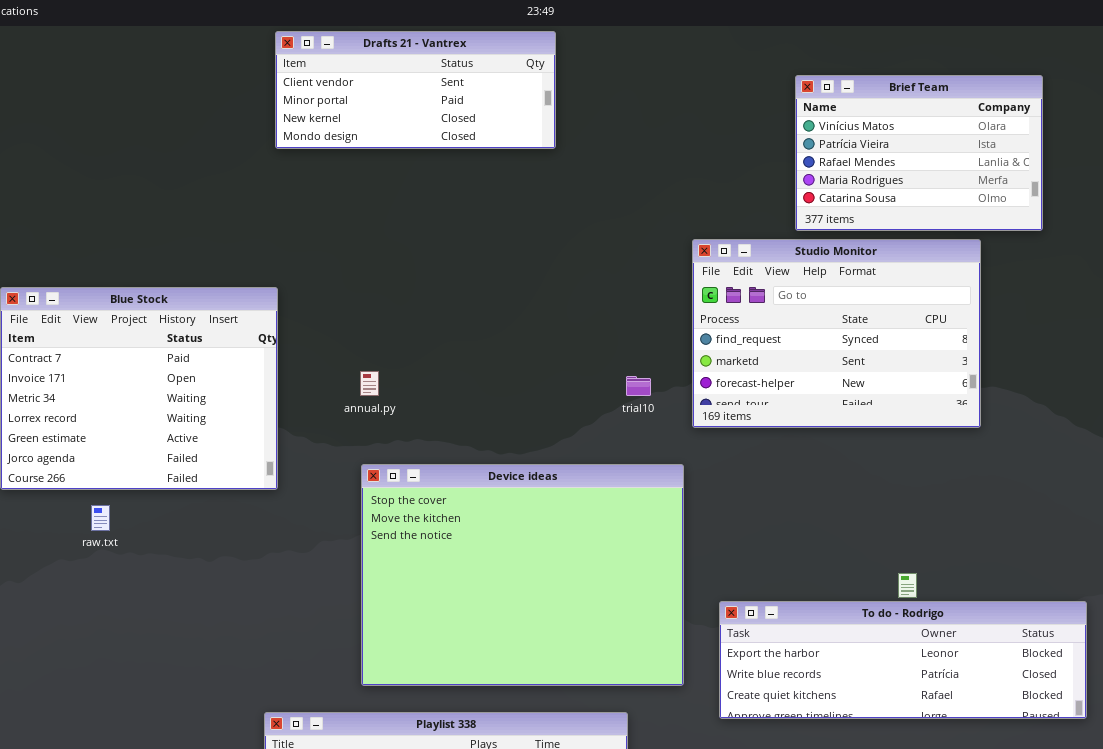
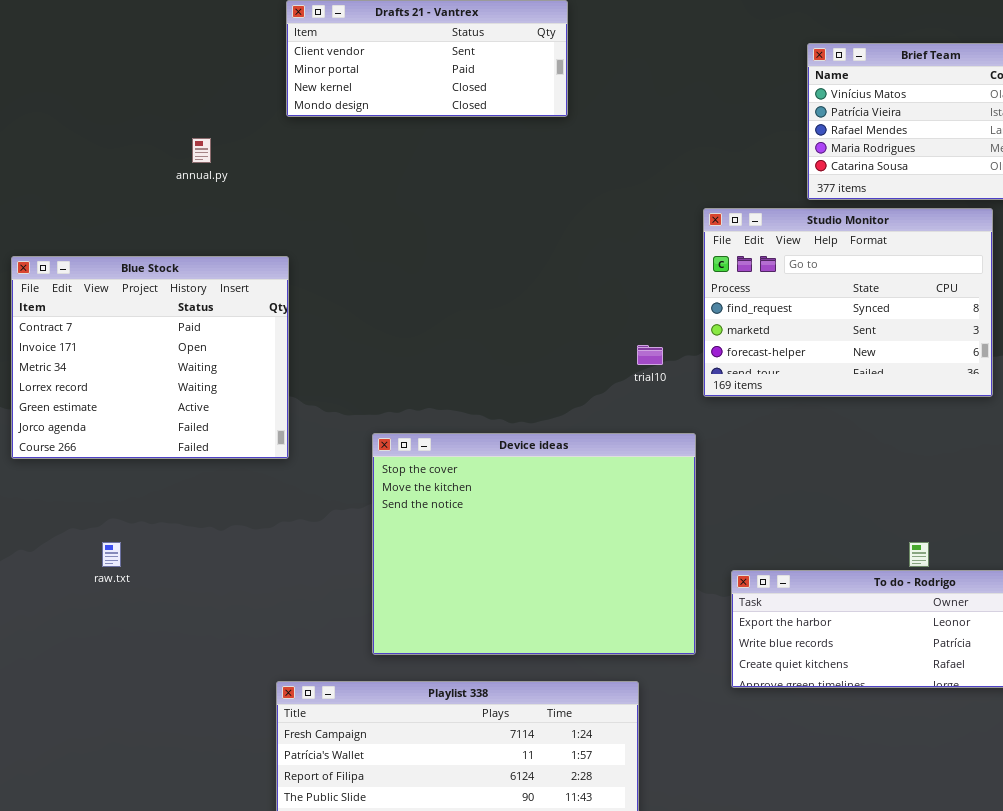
annual.py: [360,371,379,396] -> [192,138,211,163], moved
raw.txt: [91,505,110,531] -> [102,542,121,567], moved

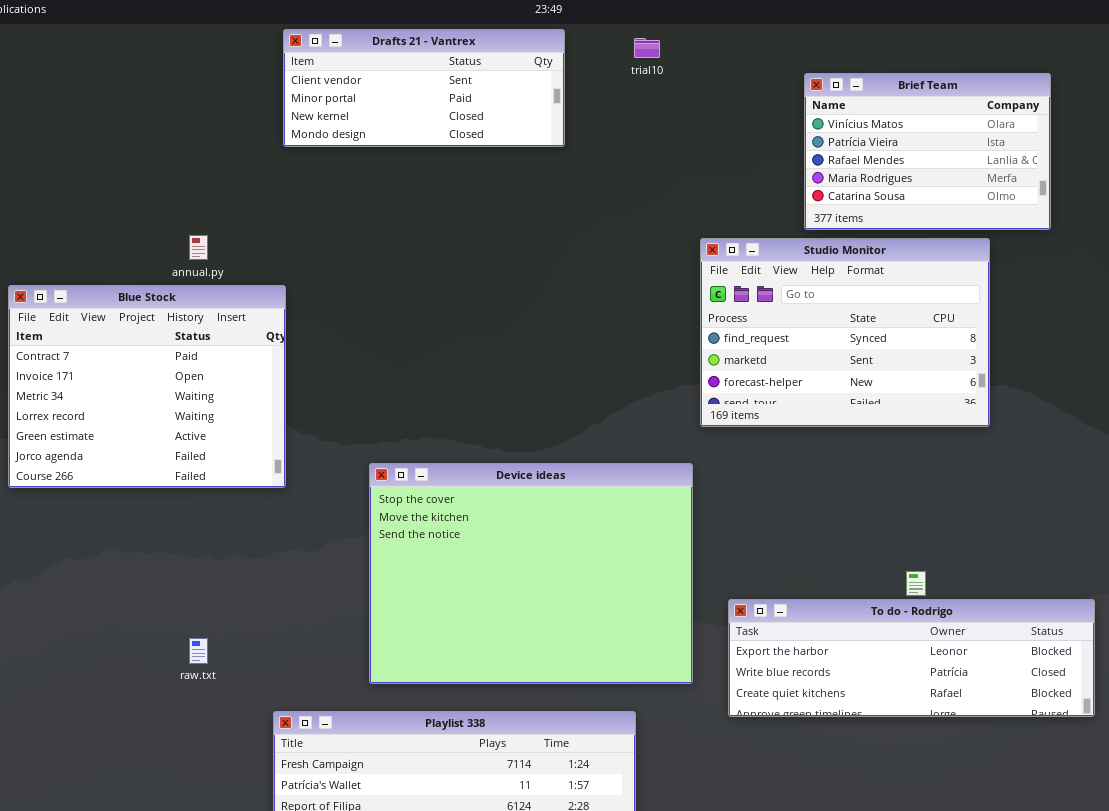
annual.py: [192,138,211,163] -> [189,235,208,260], moved
trial10: [637,345,663,365] -> [634,38,660,58], moved
raw.txt: [102,542,121,567] -> [189,638,208,664], moved

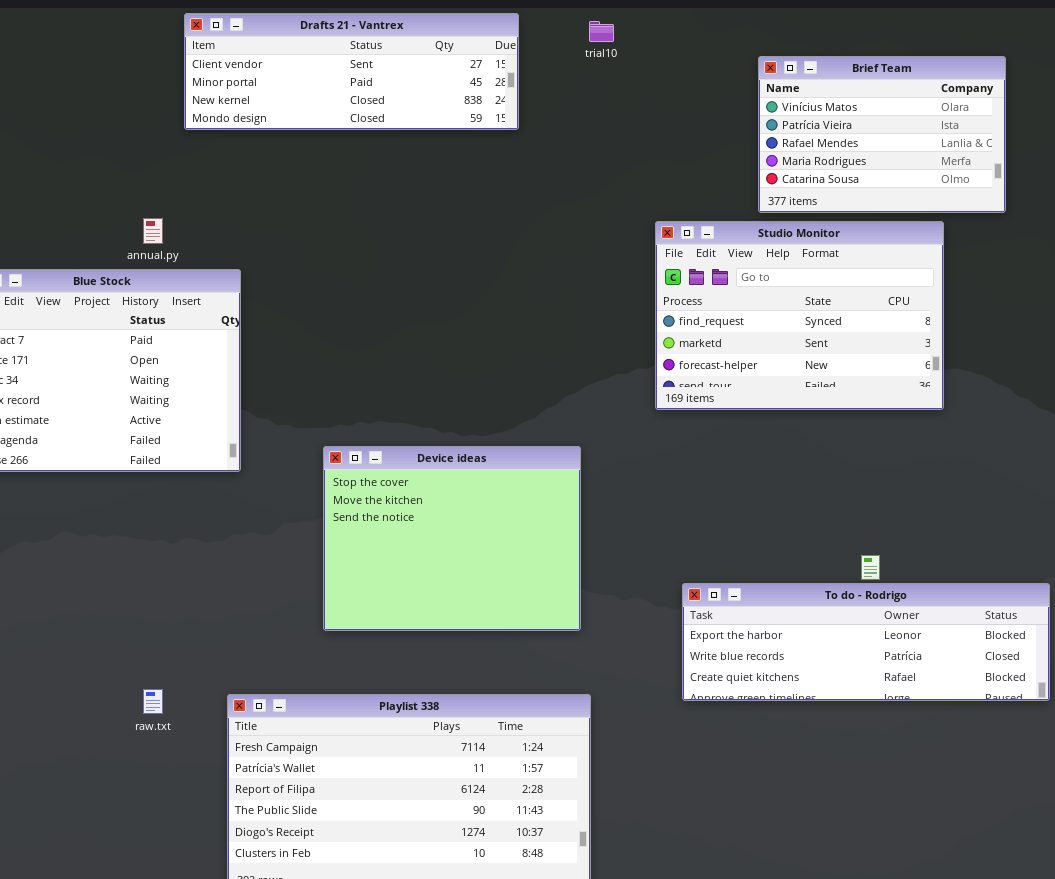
Drafts 21 - Vantrex: [283,29,565,147] -> [184,13,519,130], resized
Device ideas: [369,463,693,684] -> [323,446,581,631], resized
raw.txt: [189,638,208,664] -> [143,689,163,714], moved

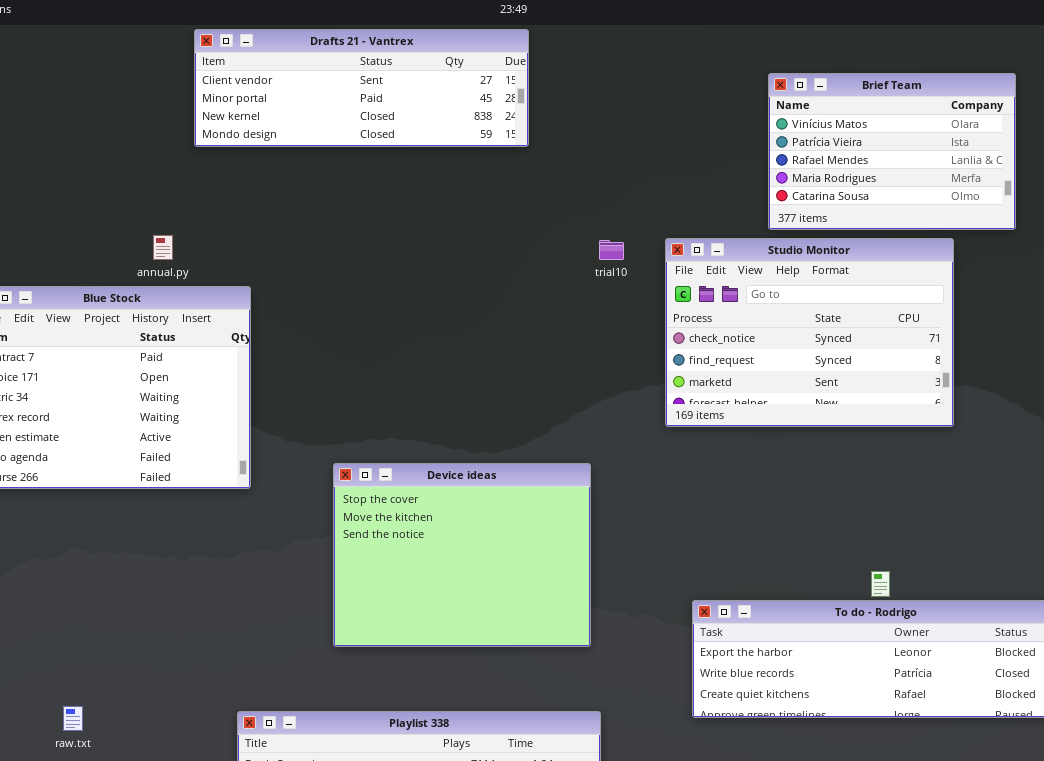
trial10: [589,21,614,42] -> [599,240,624,260], moved
Studio Monitor: [655,221,944,410] -> [665,238,954,427], scrolled up 1 row
raw.txt: [143,689,163,714] -> [63,706,83,731], moved

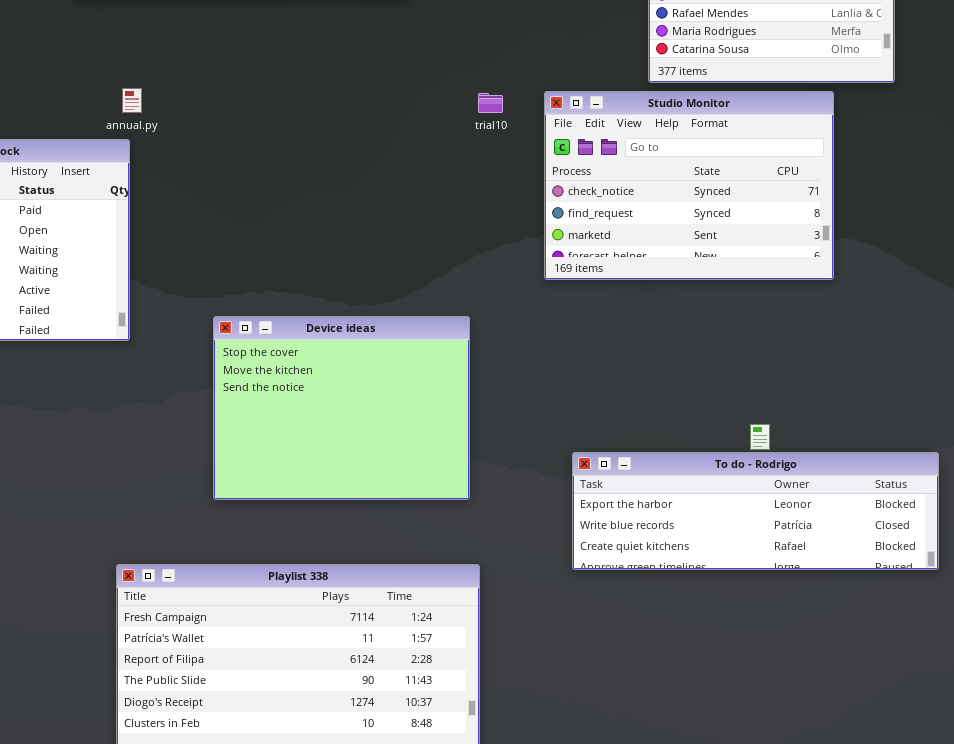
annual.py: [153,235,173,260] -> [122,88,142,113], moved

